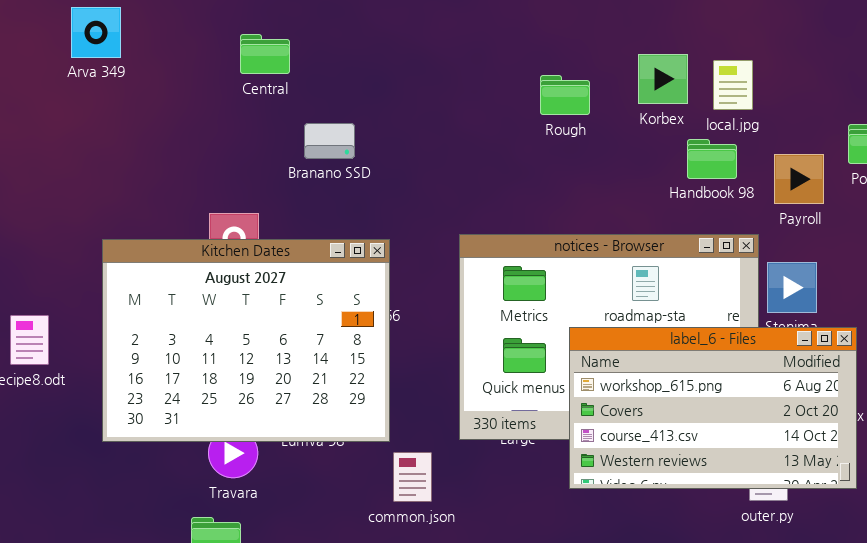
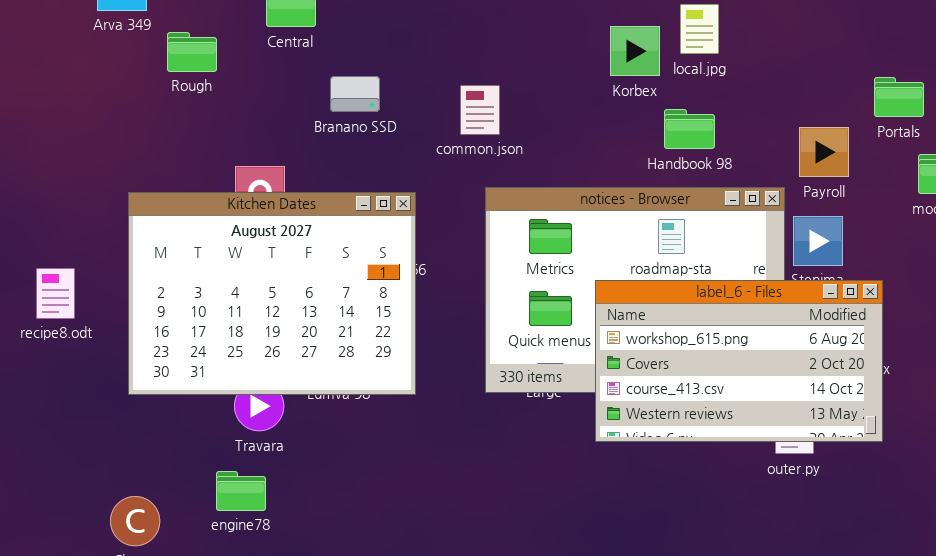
Korbex: [638,54,688,104] -> [610,26,660,76], moved
local.jpg: [713,60,753,110] -> [680,4,719,54], moved
Rough: [540,75,590,115] -> [167,32,217,72], moved
Handbook 98: [687,139,737,179] -> [664,109,715,149], moved
Payroll: [774,154,824,204] -> [799,127,849,177], moved
common.json: [393,452,432,502] -> [460,85,500,135], moved

